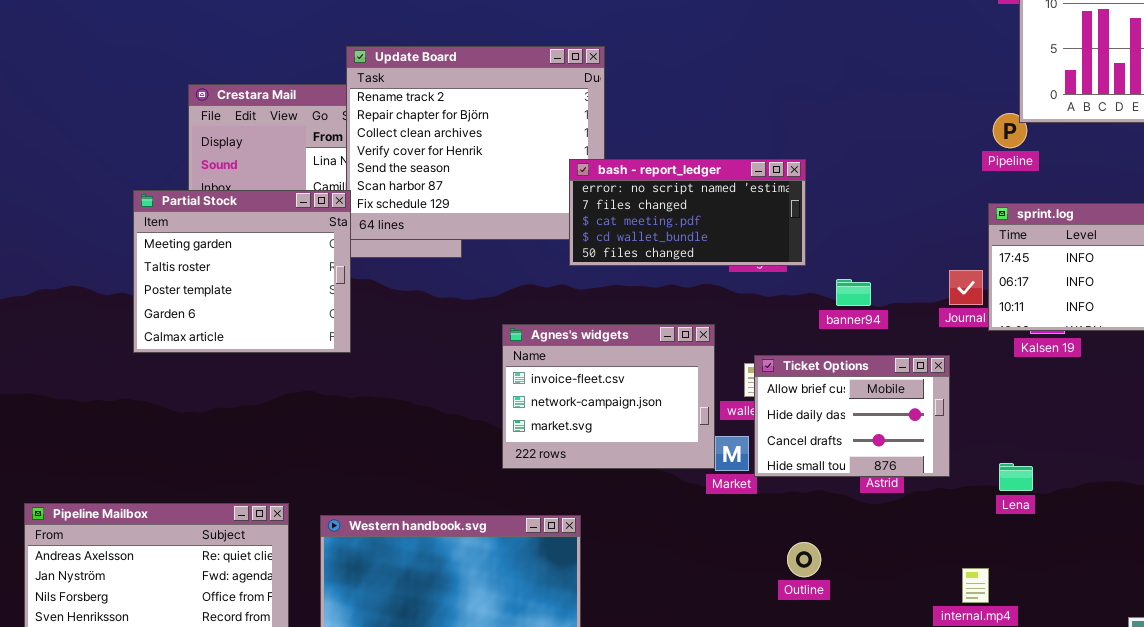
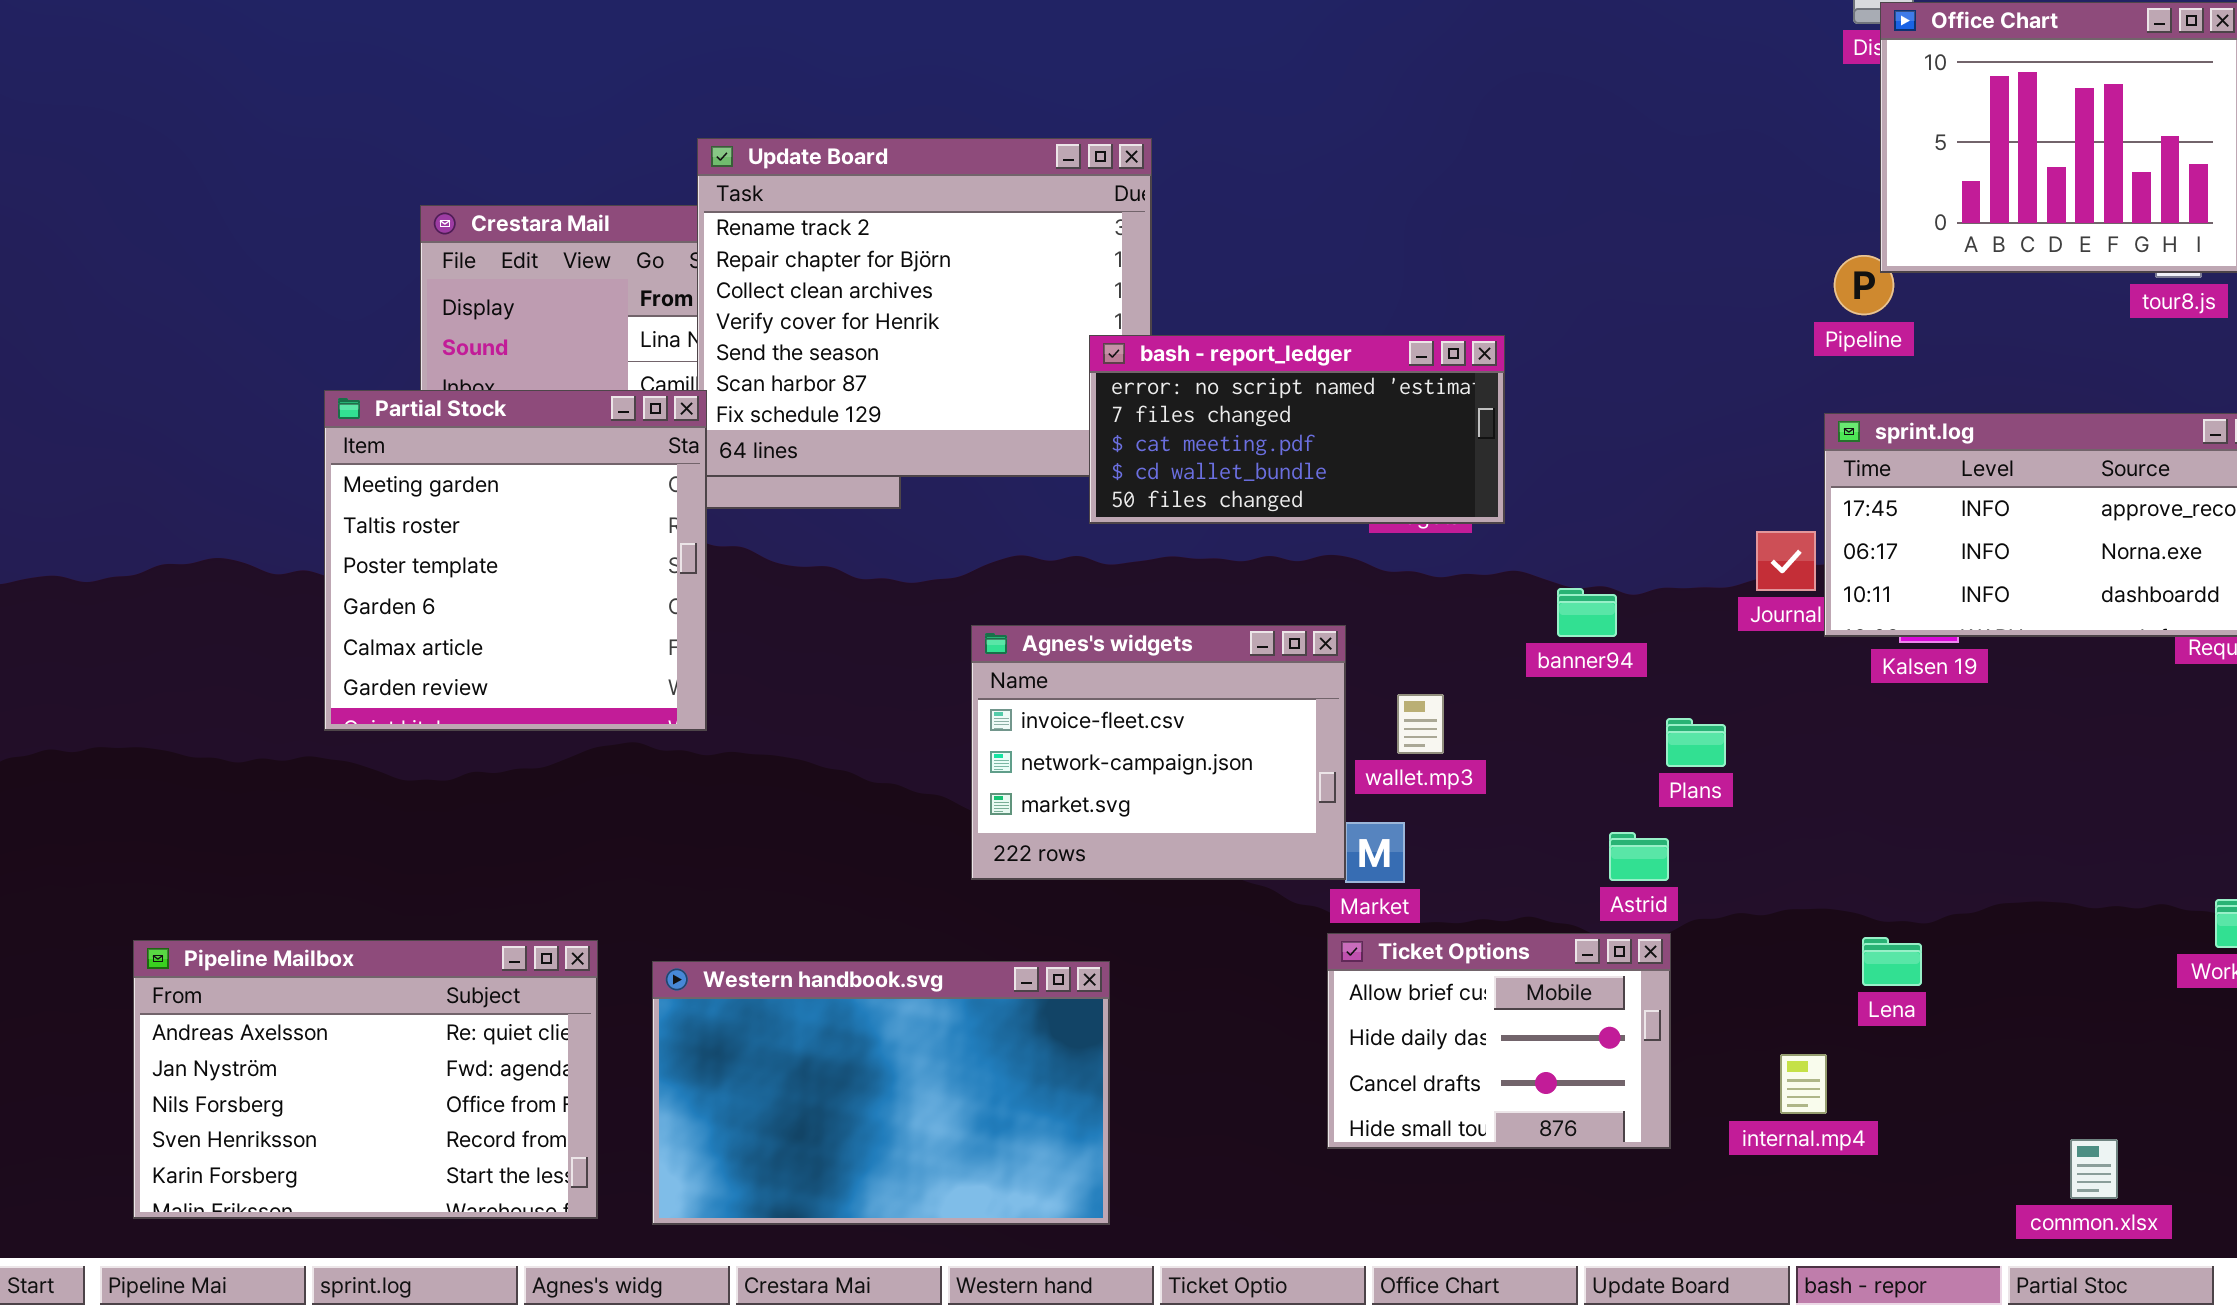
Partial Stock: [133,190,351,353] -> [324,390,707,731], resized
banner94: [836,279,871,306] -> [1557,588,1617,637], moved
Ticket Options: [754,355,950,477] -> [1327,933,1671,1149], moved
Lena: [999,463,1033,491] -> [1862,937,1922,986], moved

